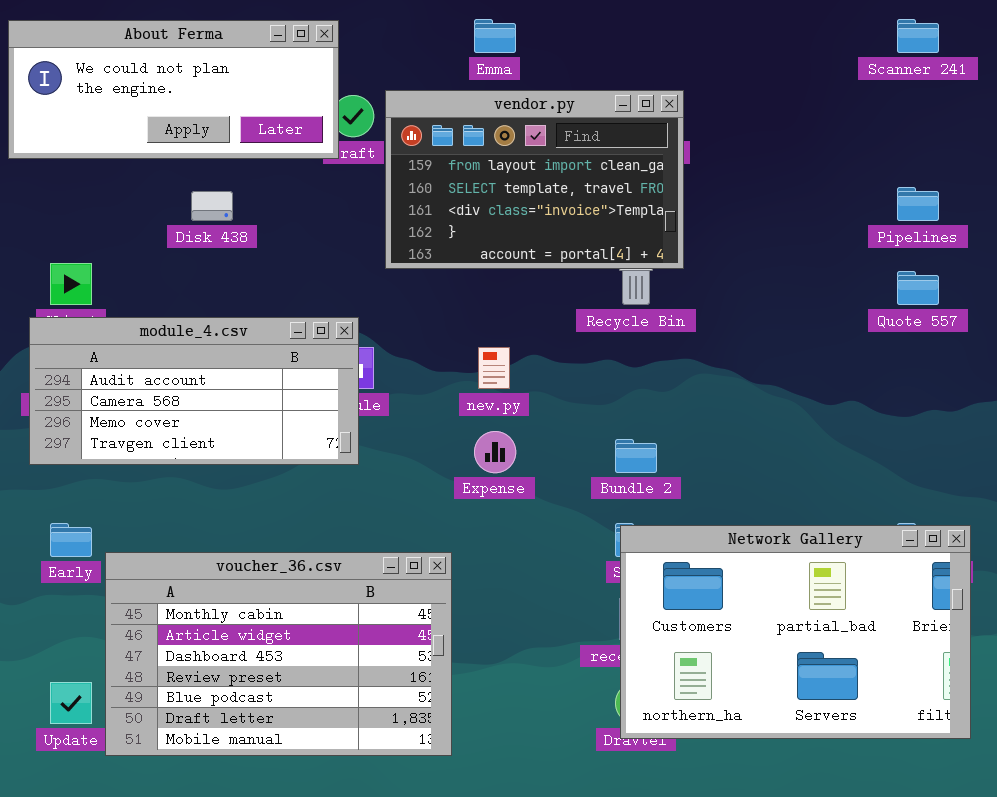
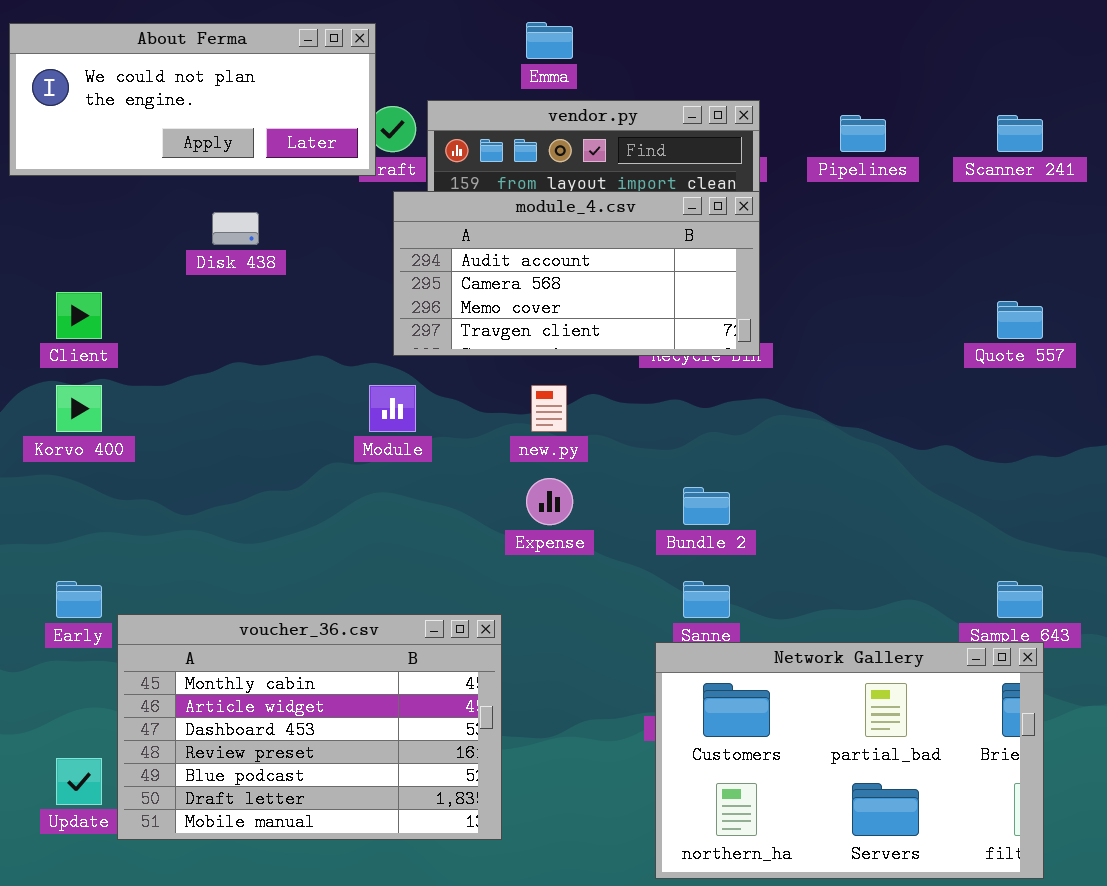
Scanner 241: [897,19,939,53] -> [997,115,1043,152], moved
Pipelines: [897,187,939,221] -> [840,115,886,152], moved
module_4.csv: [29,317,359,465] -> [393,191,760,356], moved
Network Gallery: [620,525,971,739] -> [655,642,1044,879], moved

